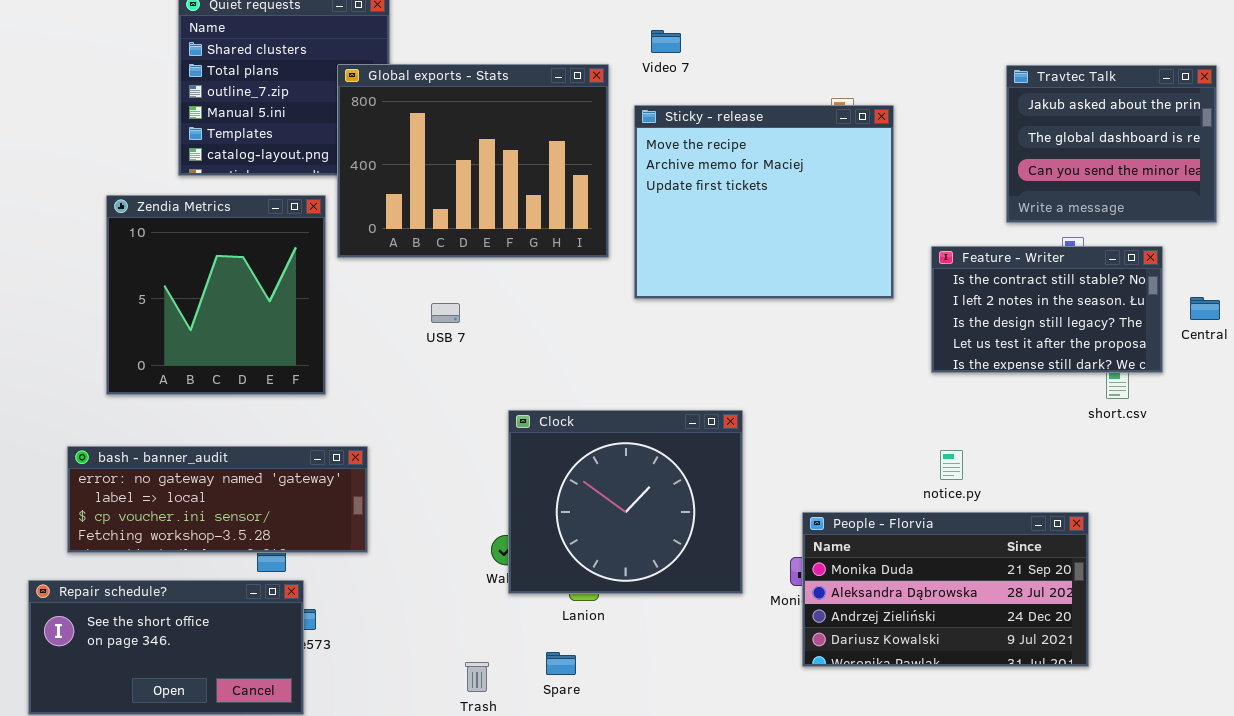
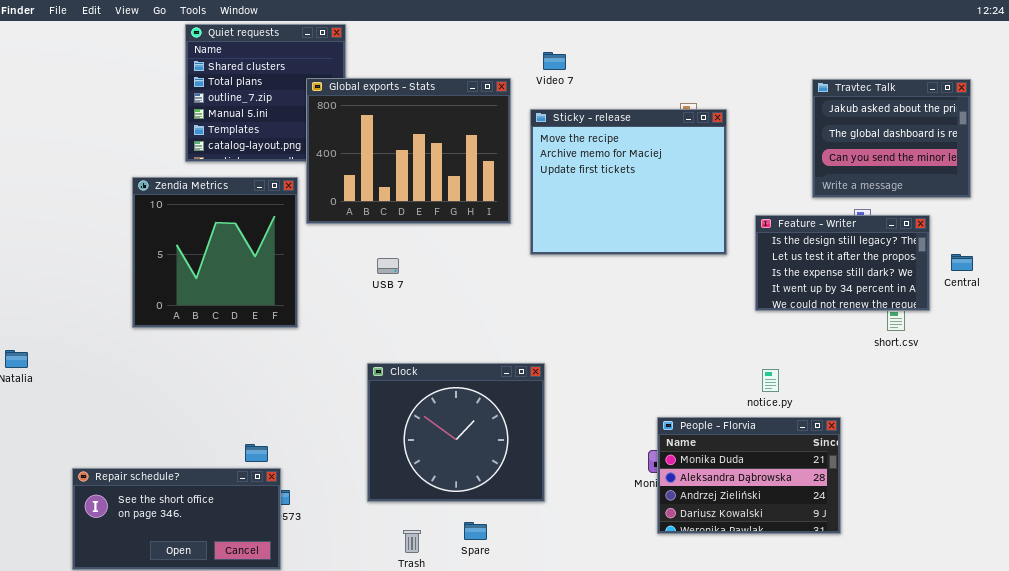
Feature - Writer: [931,246,1163,373] -> [755,215,930,311], scrolled down 2 rows
Clock: [508,410,743,594] -> [367,363,545,502], moved
bash - banner_audit: [67,446,368,553] -> none, closed
People - Florvia: [802,512,1089,667] -> [657,417,841,534], resized

